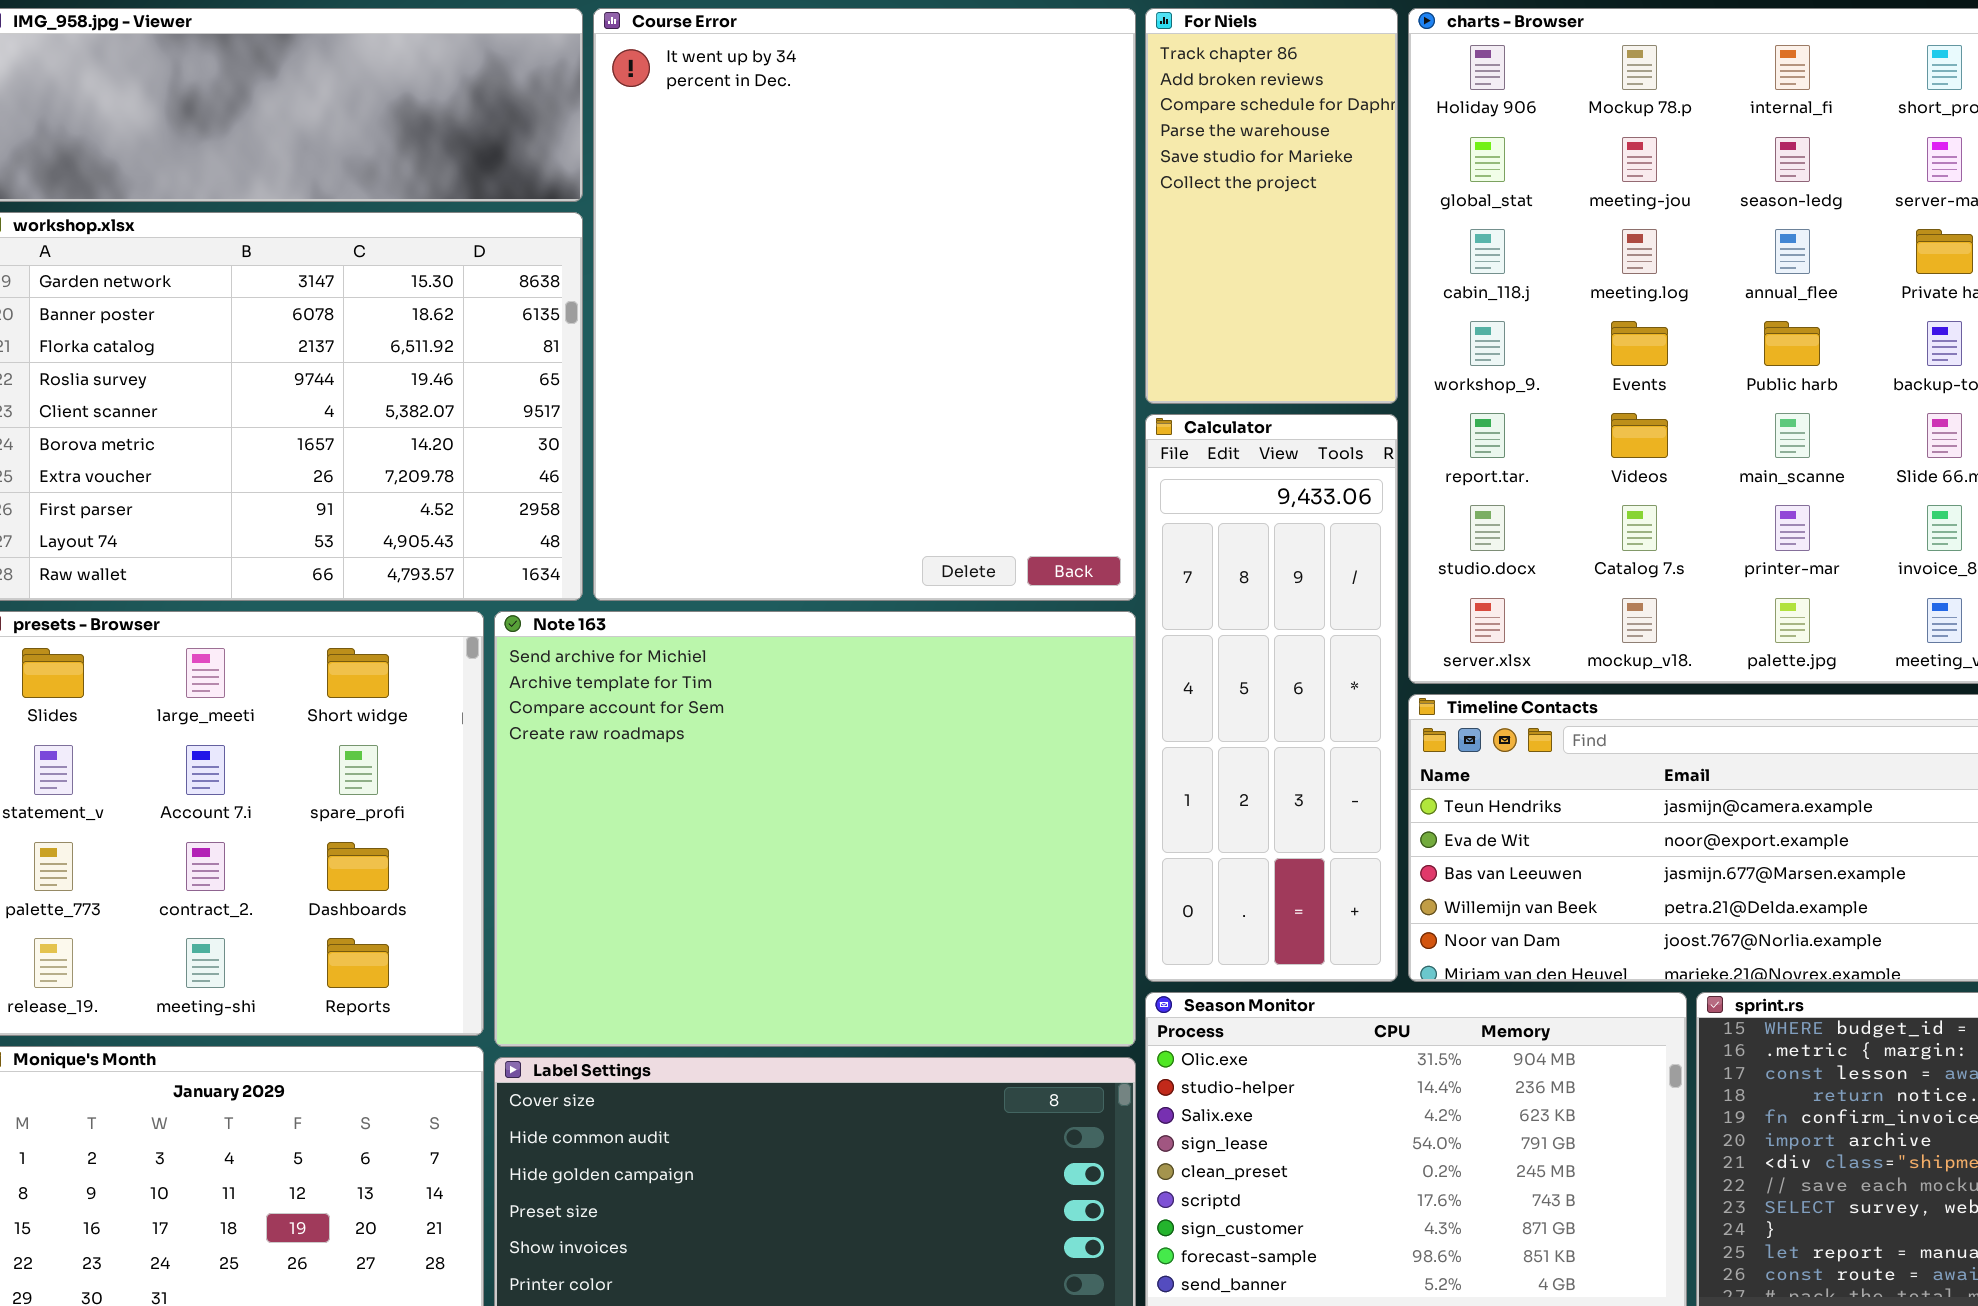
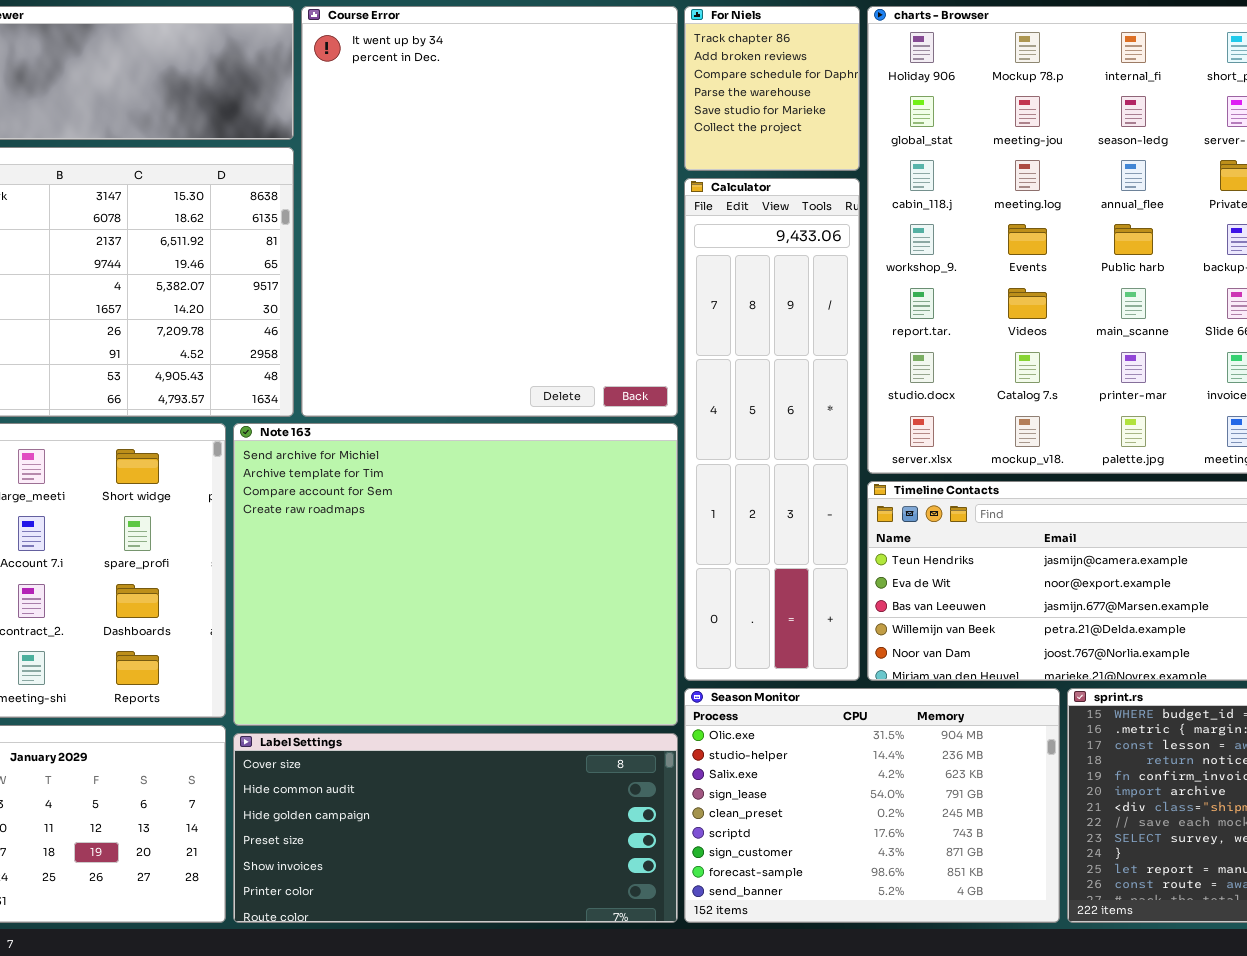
For Niels: [1145,8,1398,404] -> [684,6,860,171], resized
Calculator: [1145,414,1398,982] -> [684,178,860,681], resized

